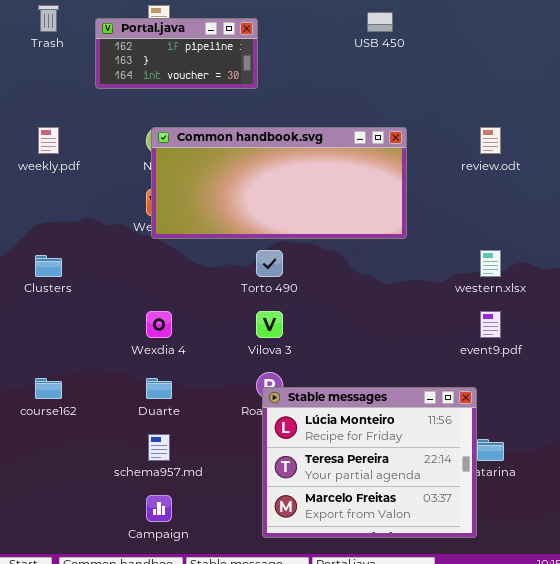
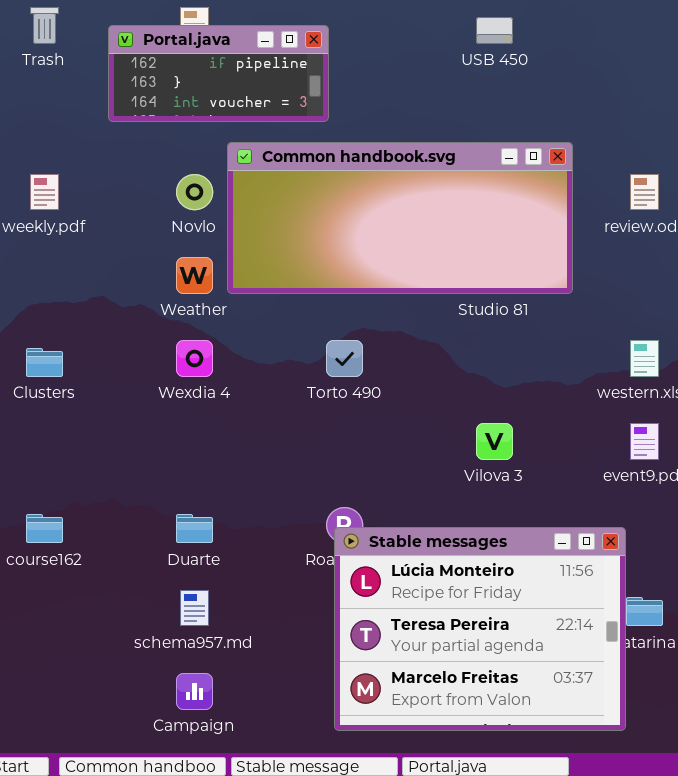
Common handbook.svg: [151,127,407,239] -> [227,142,573,294], moved
Wexdia 4: [146,311,172,338] -> [176,340,213,377], moved
Vilova 3: [256,311,283,338] -> [476,423,513,460], moved

